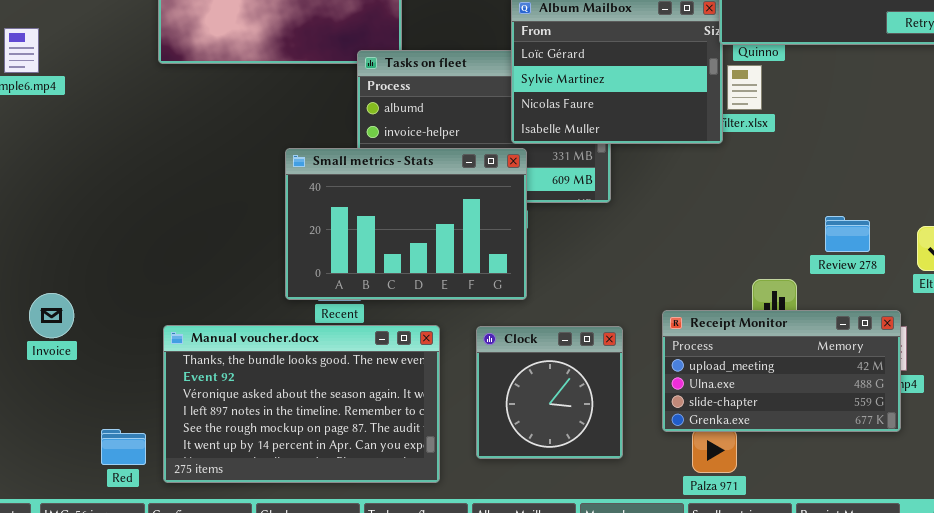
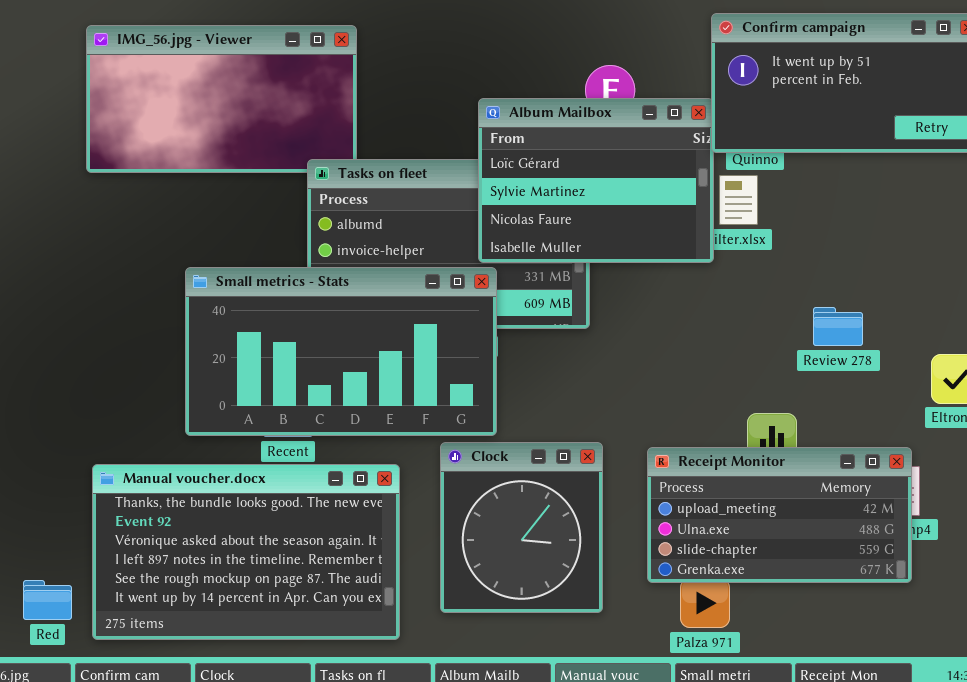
Small metrics - Stats: [285,148,527,300] -> [185,267,497,436], resized
Review 278: [825,216,870,252] -> [813,307,863,346], moved
Clock: [476,326,623,459] -> [440,442,603,613], resized

